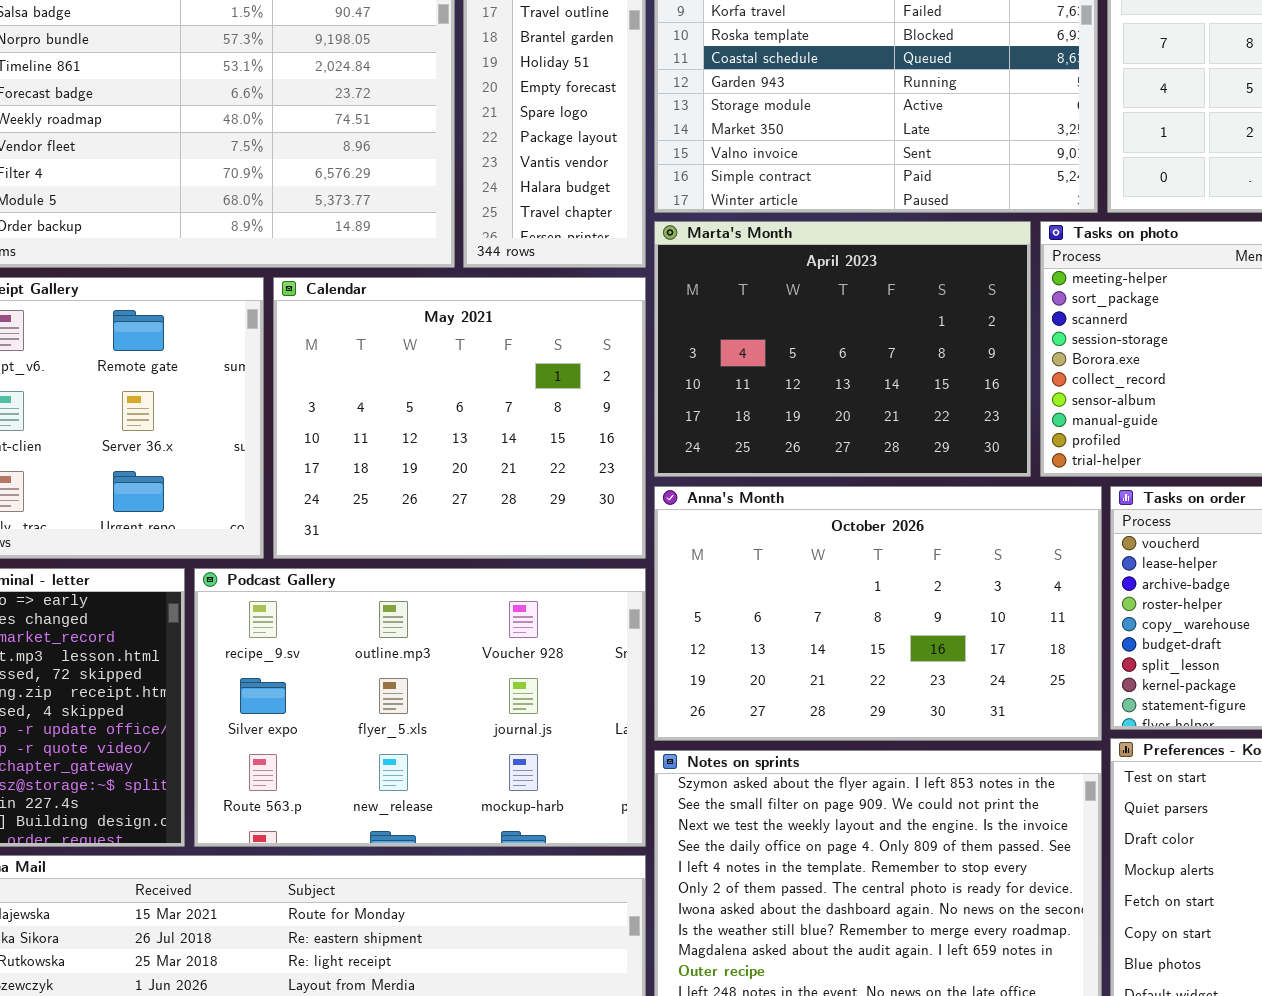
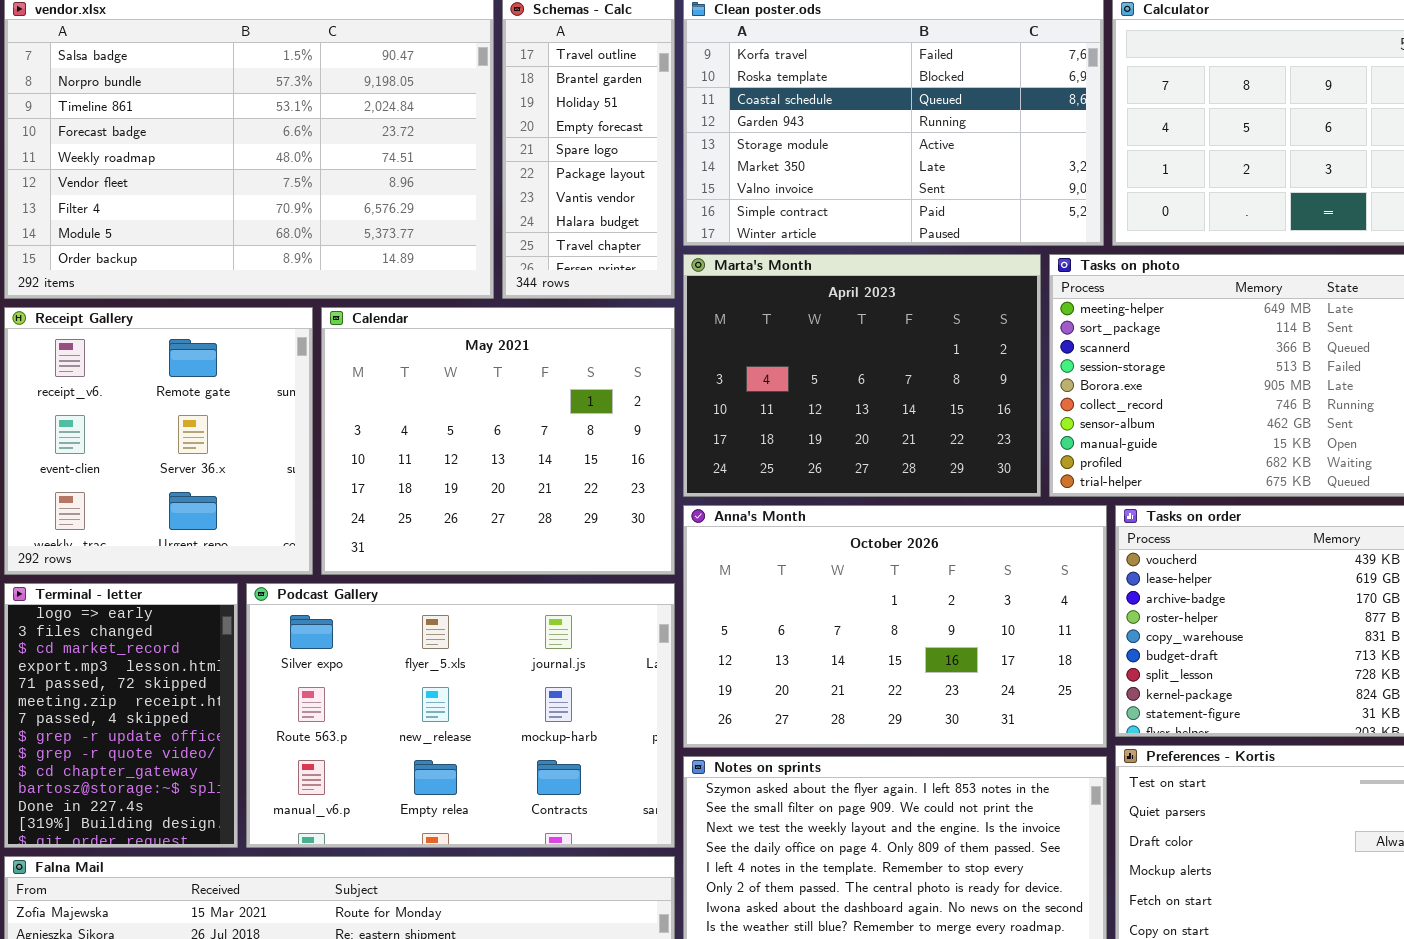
Podcast Gallery: [194,568,646,847] -> [246,583,675,848], scrolled down 1 row

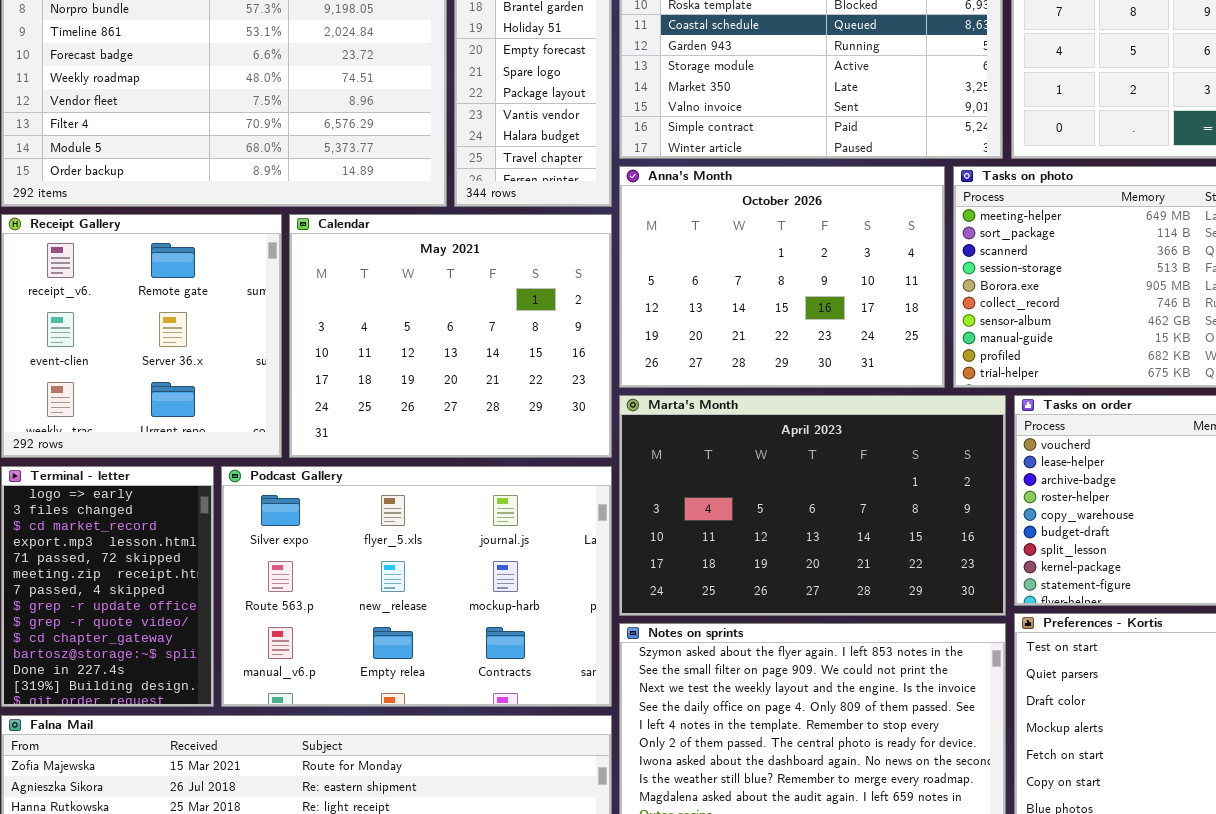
Marta's Month: [683,254,1041,497] -> [619,395,1006,616], moved, resized
Anna's Month: [683,505,1107,748] -> [619,166,945,388], moved, resized

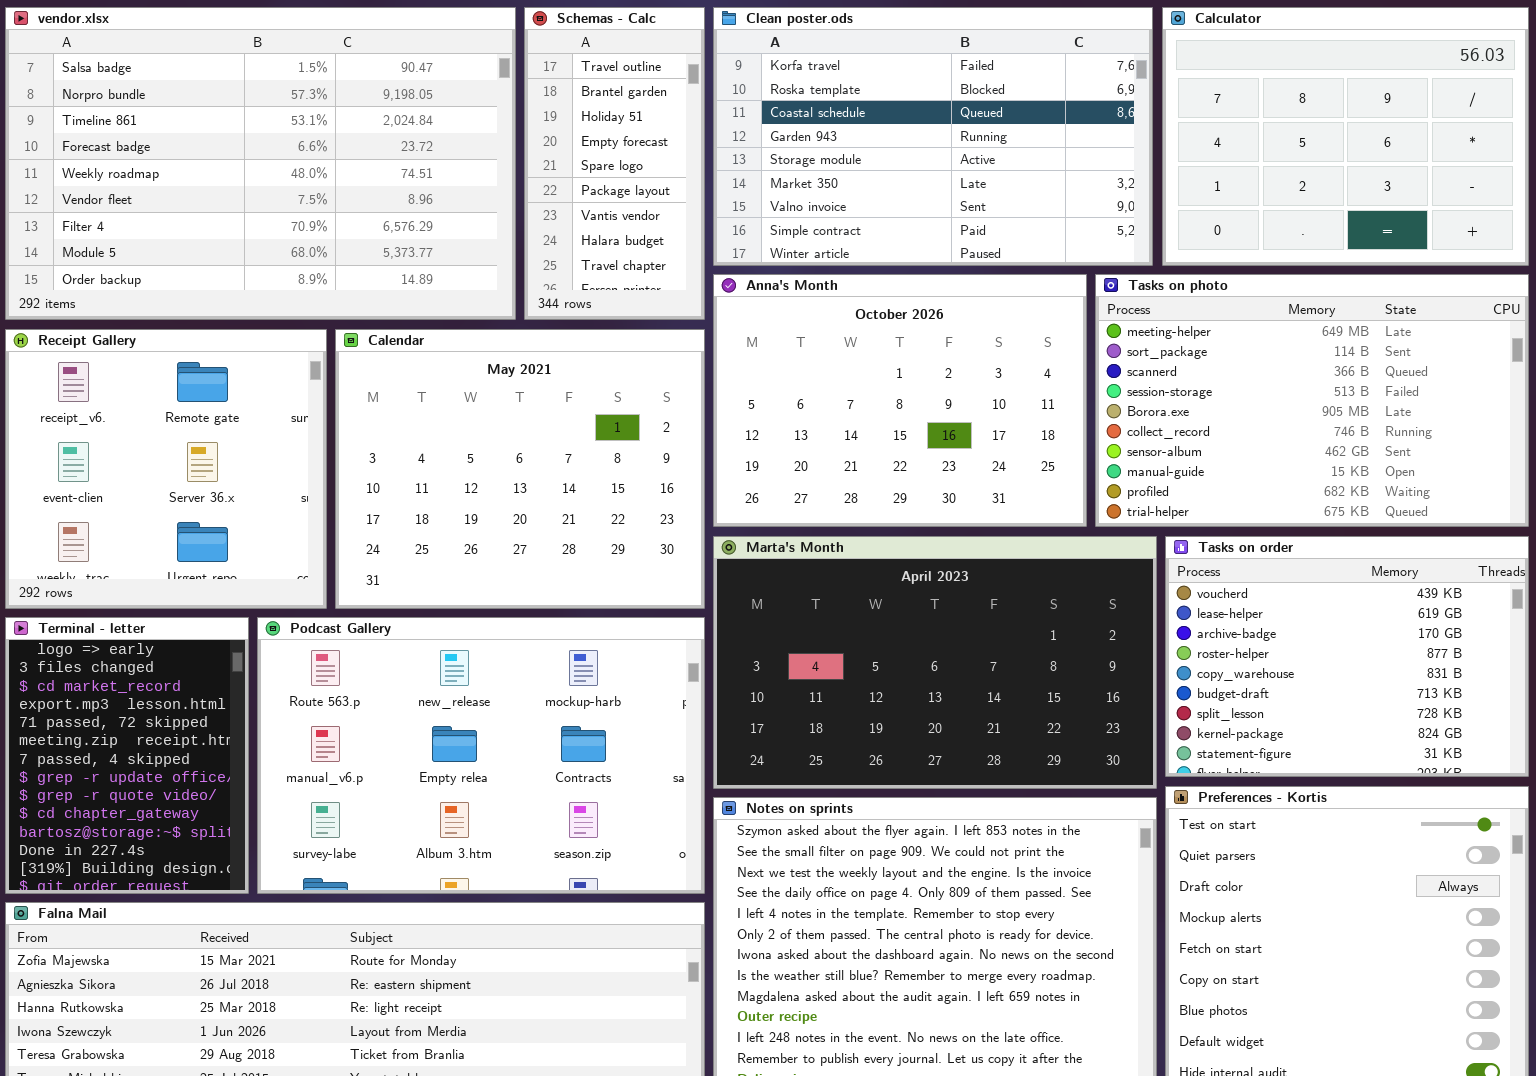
Podcast Gallery: [221,466,612,707] -> [257,617,705,894], scrolled down 1 row

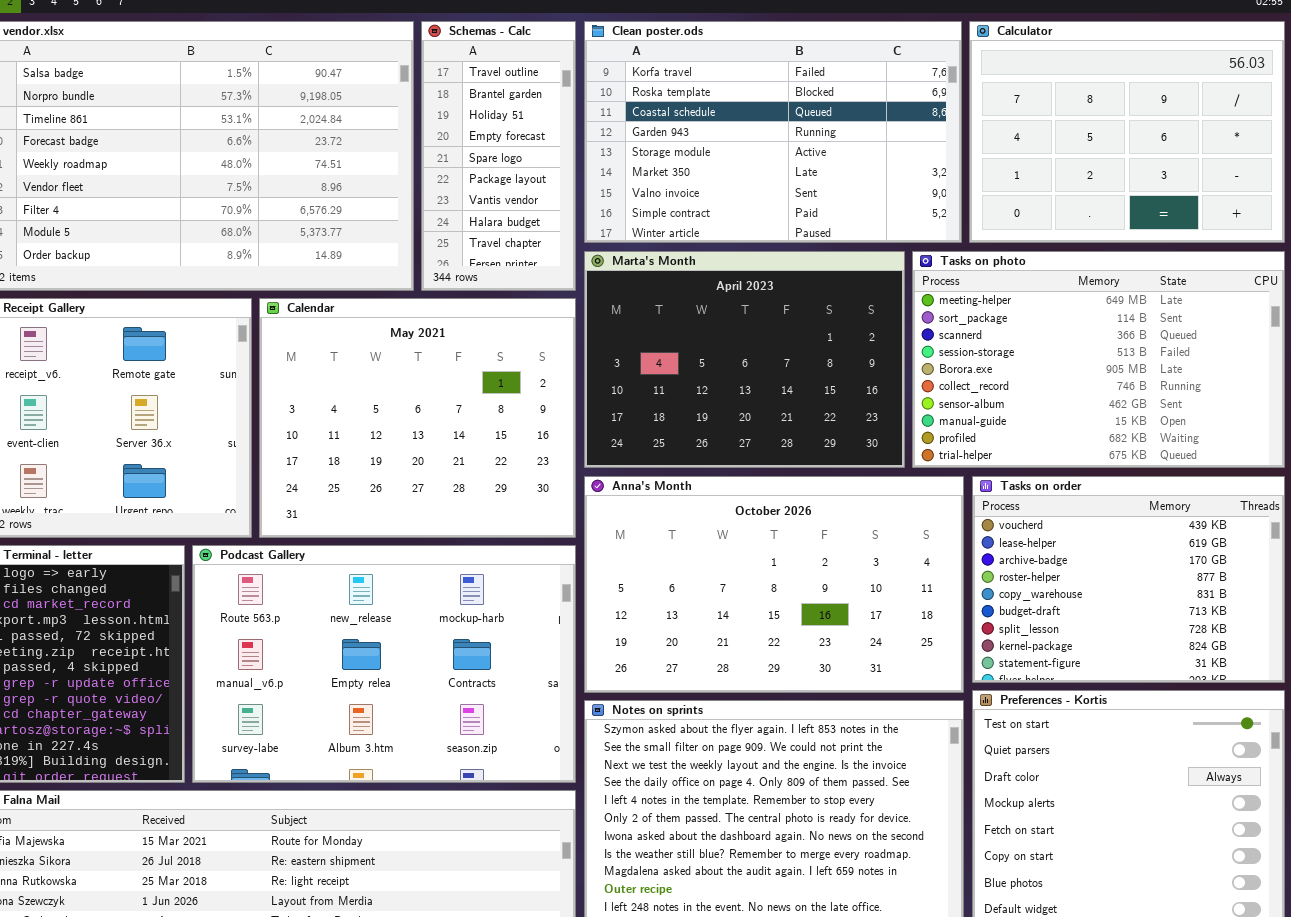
Anna's Month: [713,274,1087,527] -> [584,476,964,693], moved, resized
Marta's Month: [713,536,1157,789] -> [584,251,905,468], moved, resized

